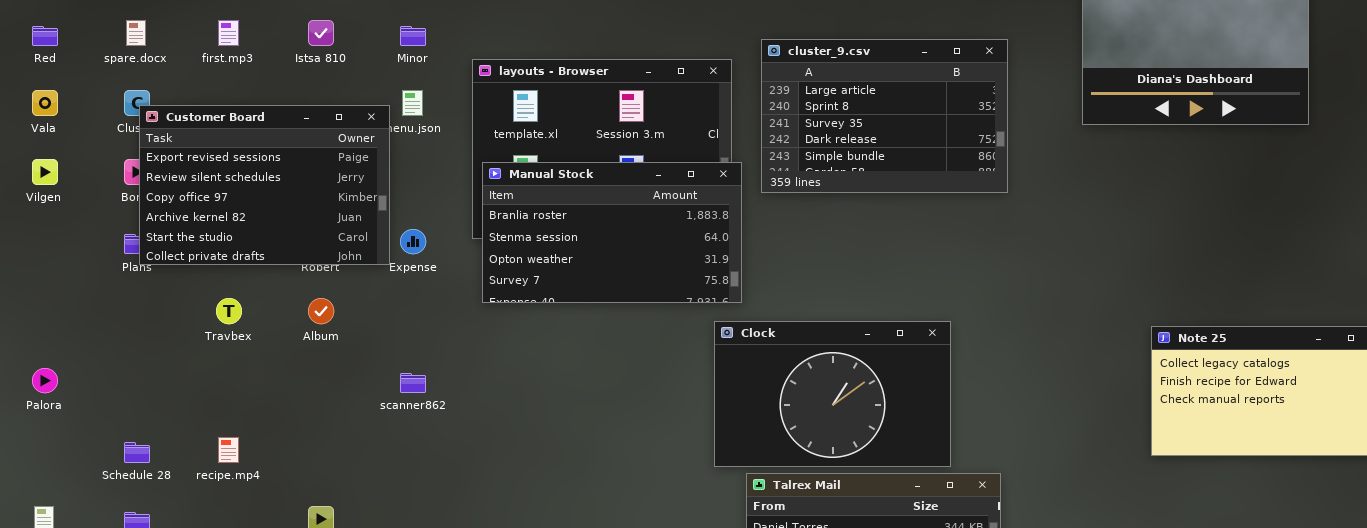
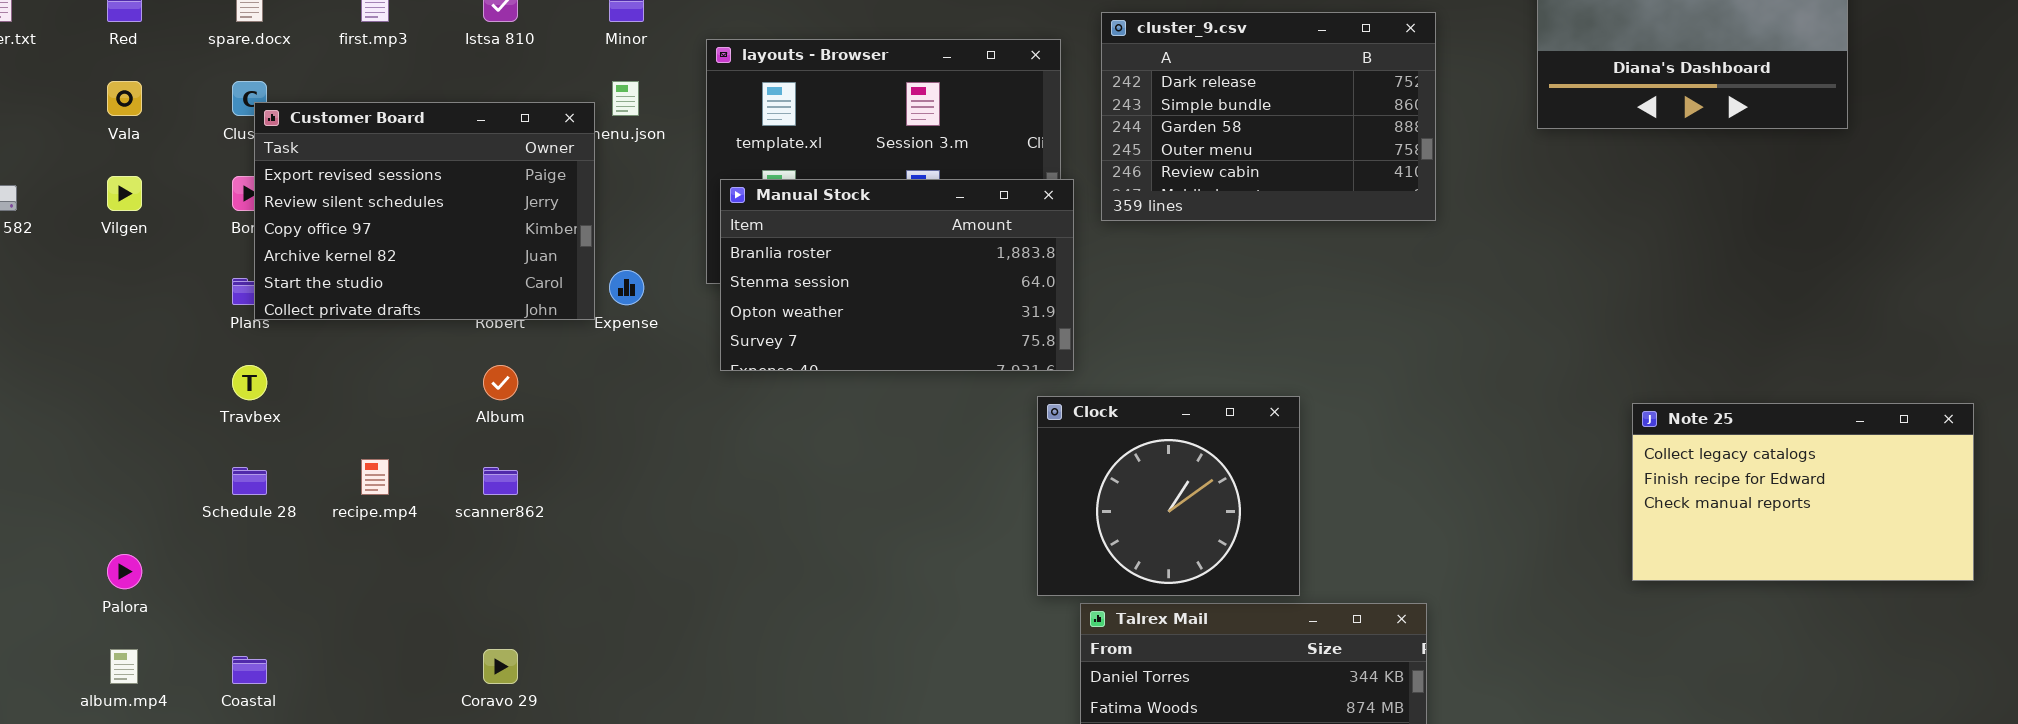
cluster_9.csv: [761,39,1008,193] -> [1101,12,1436,221], scrolled down 3 rows
Travbex: [216,298,242,324] -> [232,365,267,400], moved
Clock: [714,321,951,467] -> [1037,396,1300,596], resized
Palora: [32,368,58,393] -> [107,554,142,589], moved
scanner862: [400,373,426,393] -> [483,467,518,495], moved
recipe.mp4: [218,437,239,463] -> [361,459,389,495], moved
Schedule 28: [124,442,150,463] -> [232,467,267,495], moved

